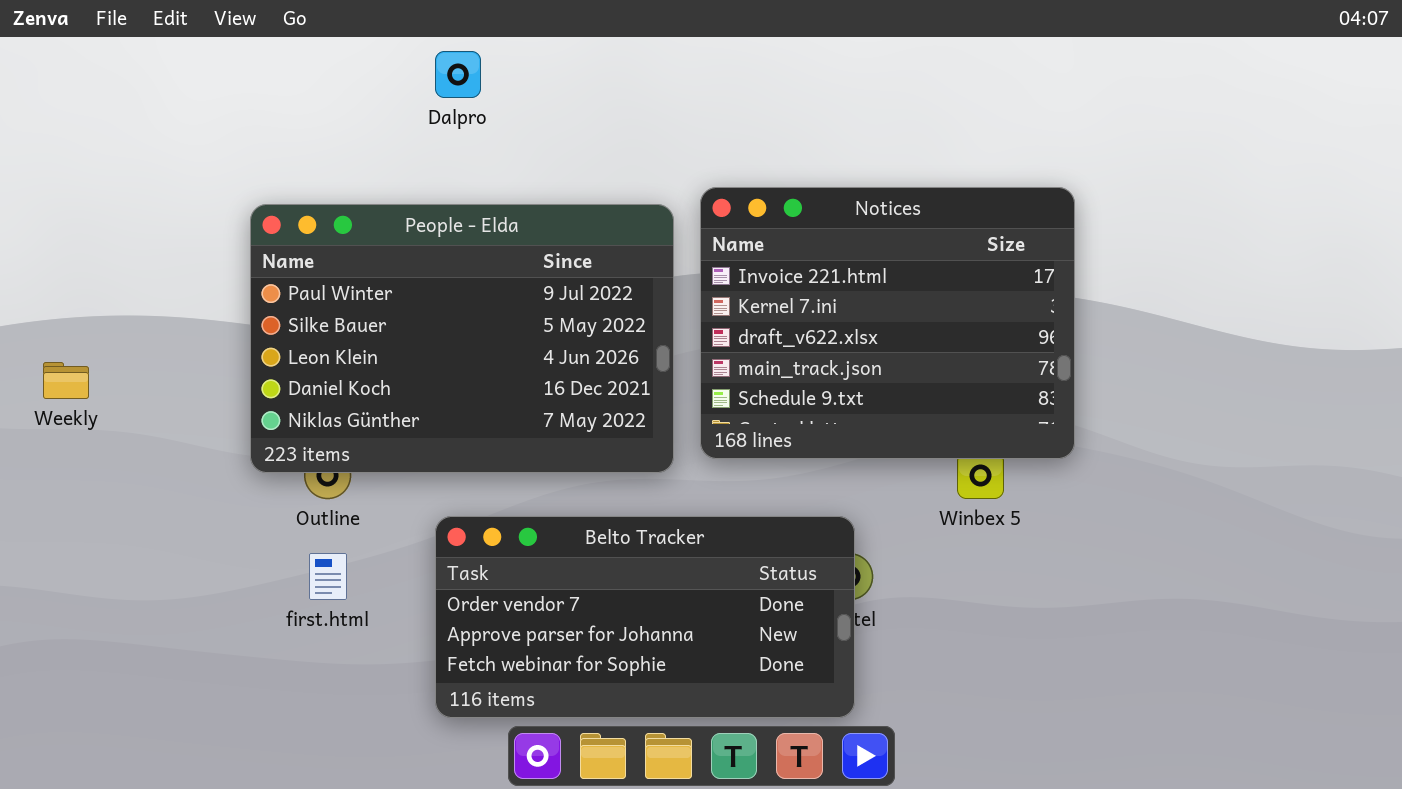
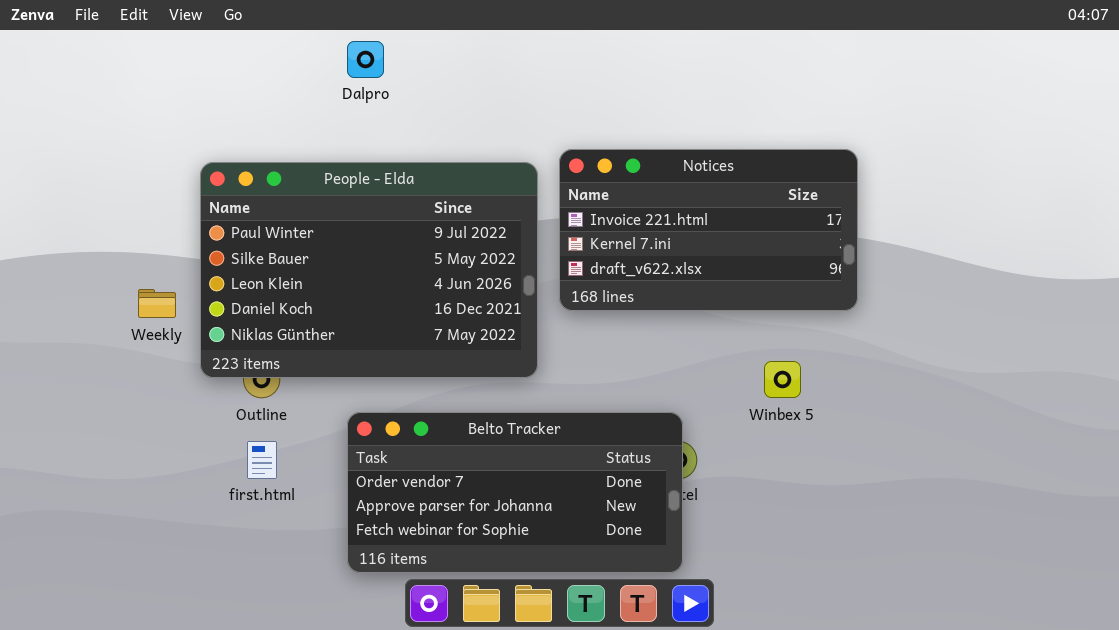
Notices: [700,187,1075,459] -> [559,149,858,311], resized
Weekly: [43,362,89,399] -> [138,289,176,318], moved

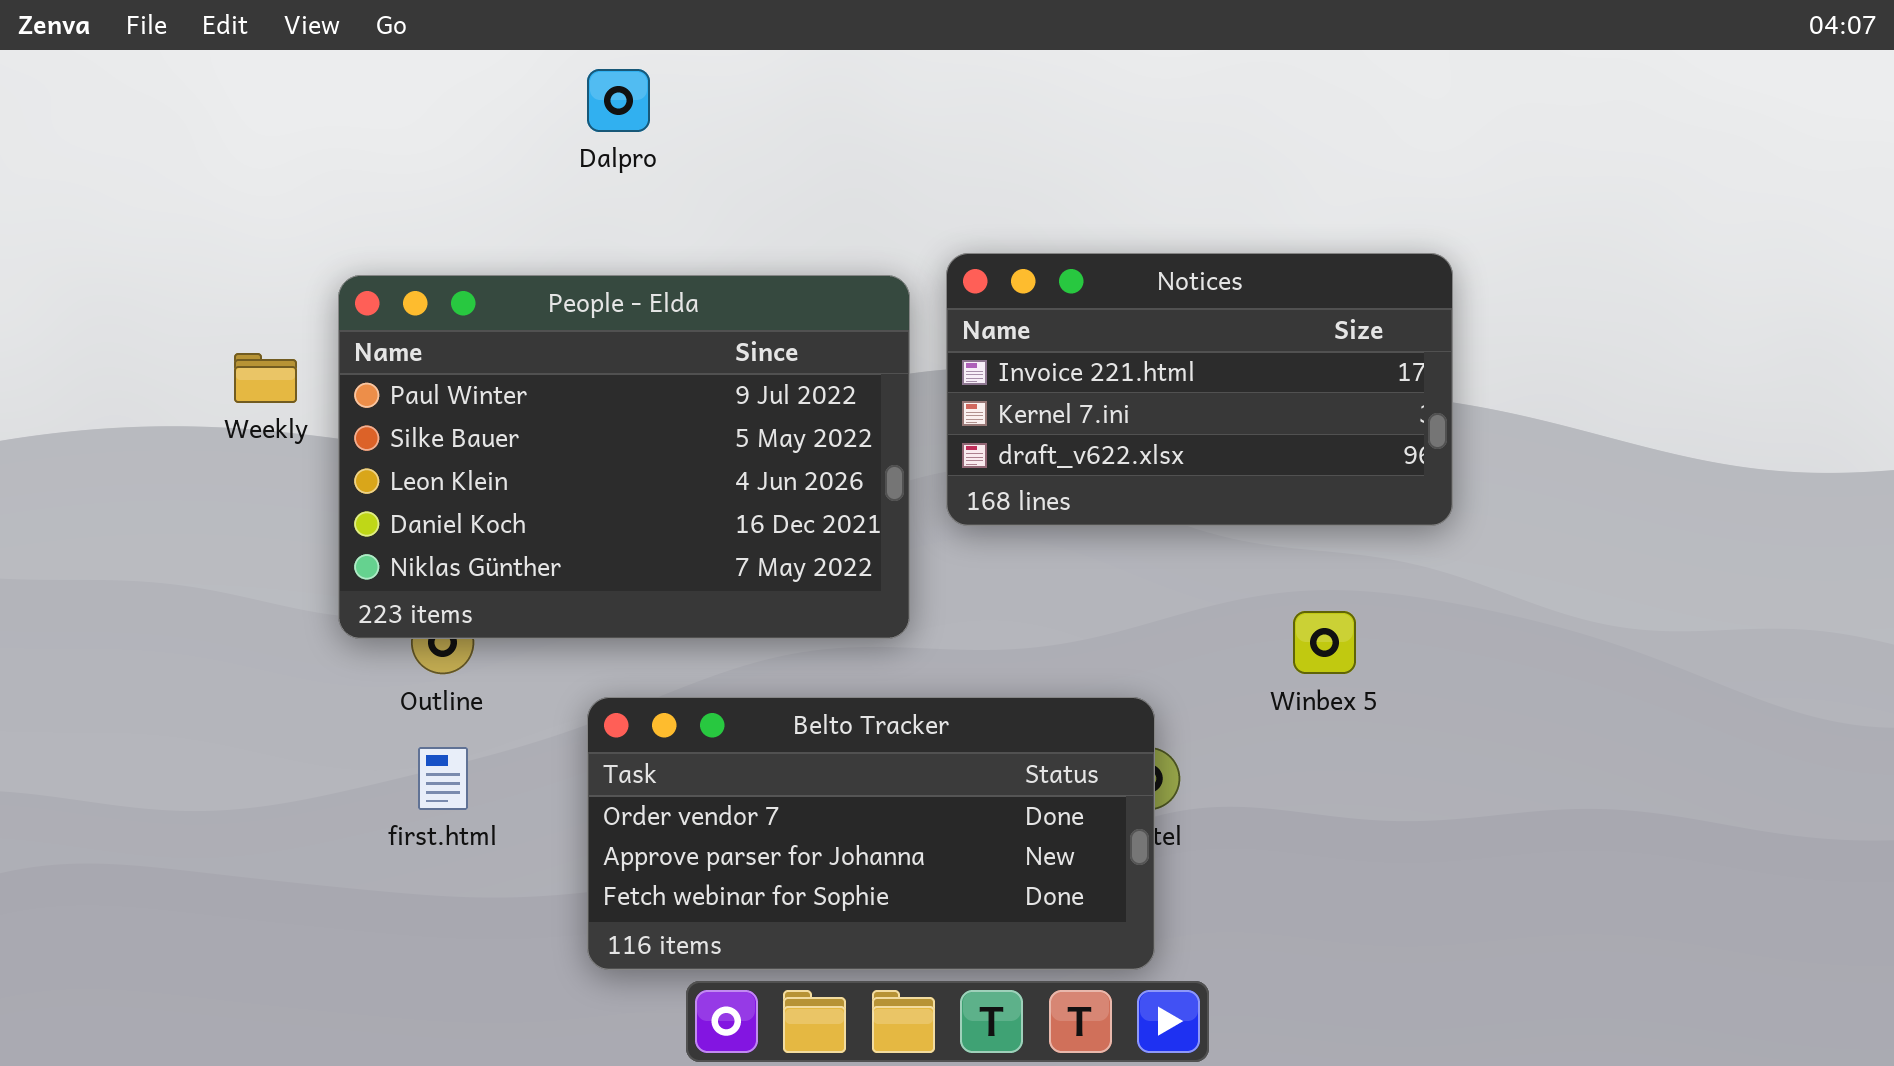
Weekly: [138,289,176,318] -> [234,353,297,403], moved

